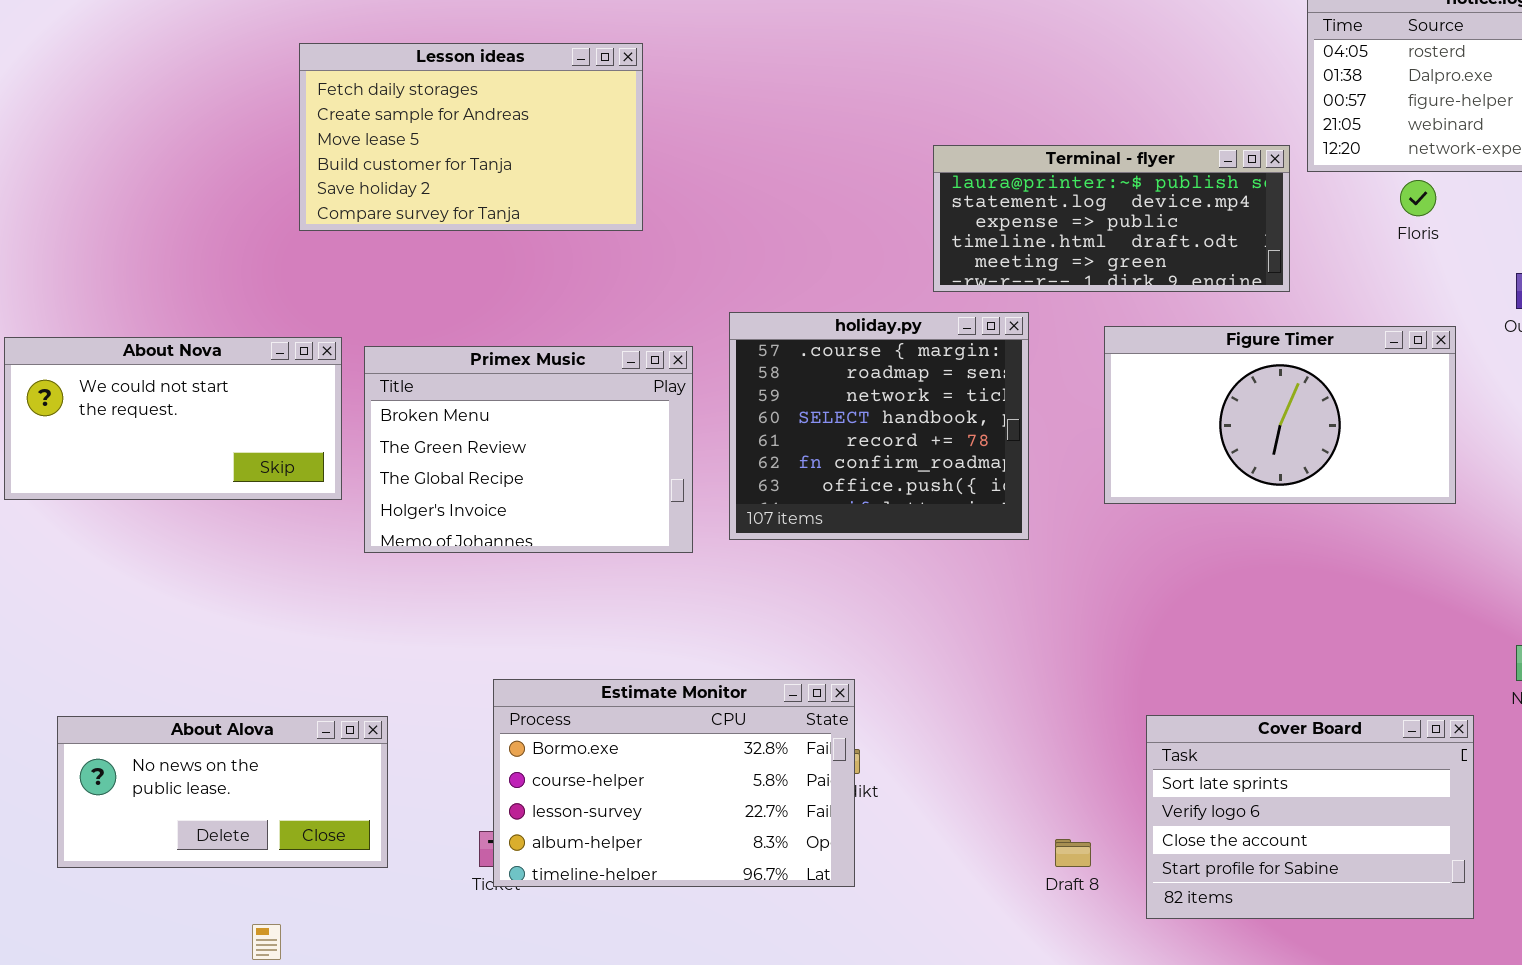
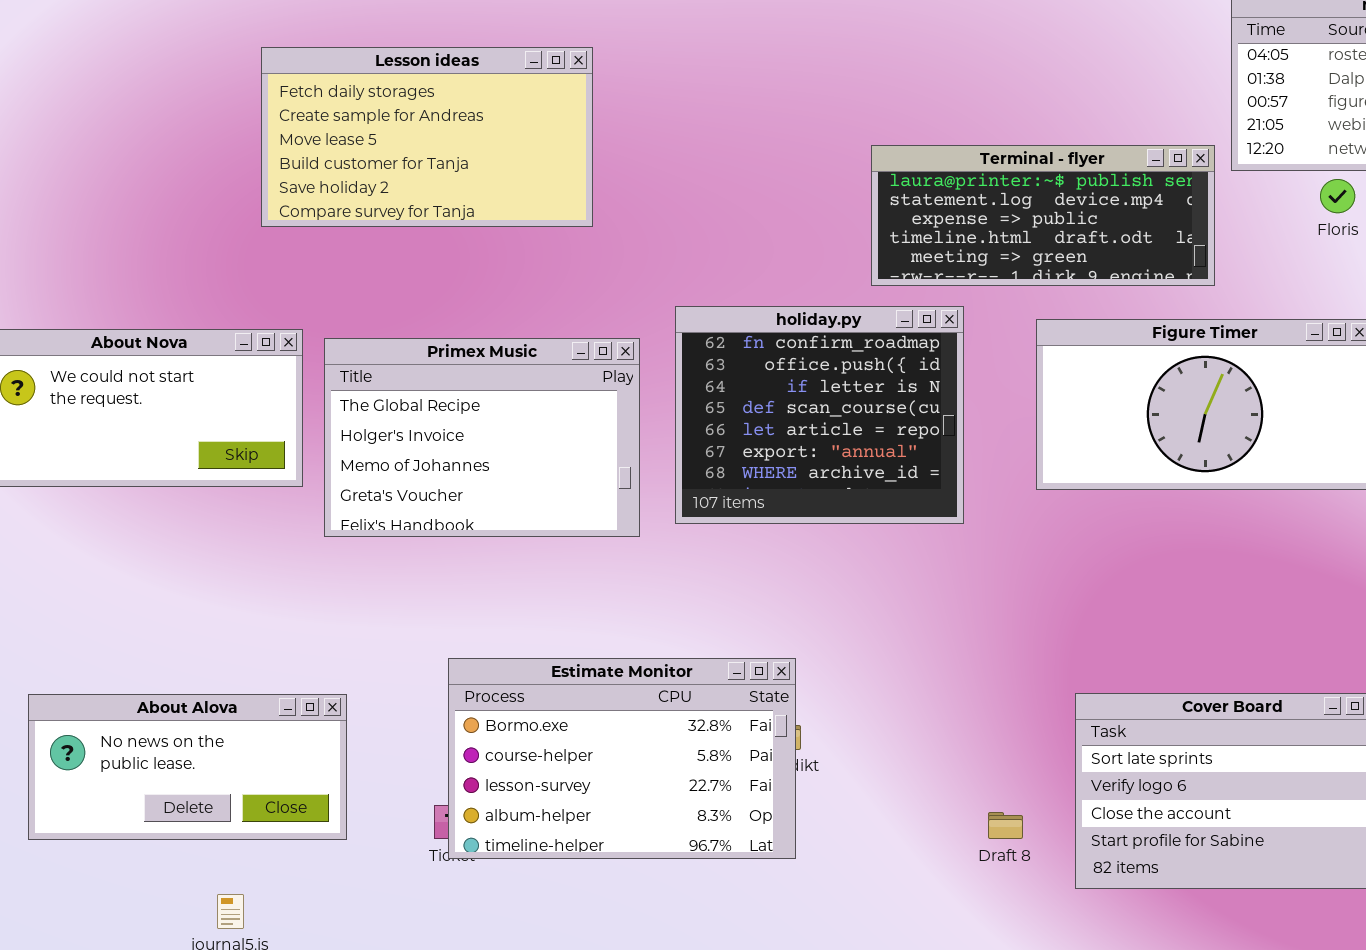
holiday.py: [729,312,1029,540] -> [675,306,964,524], scrolled down 5 rows
Primex Music: [364,346,693,553] -> [324,338,640,537], scrolled down 2 rows

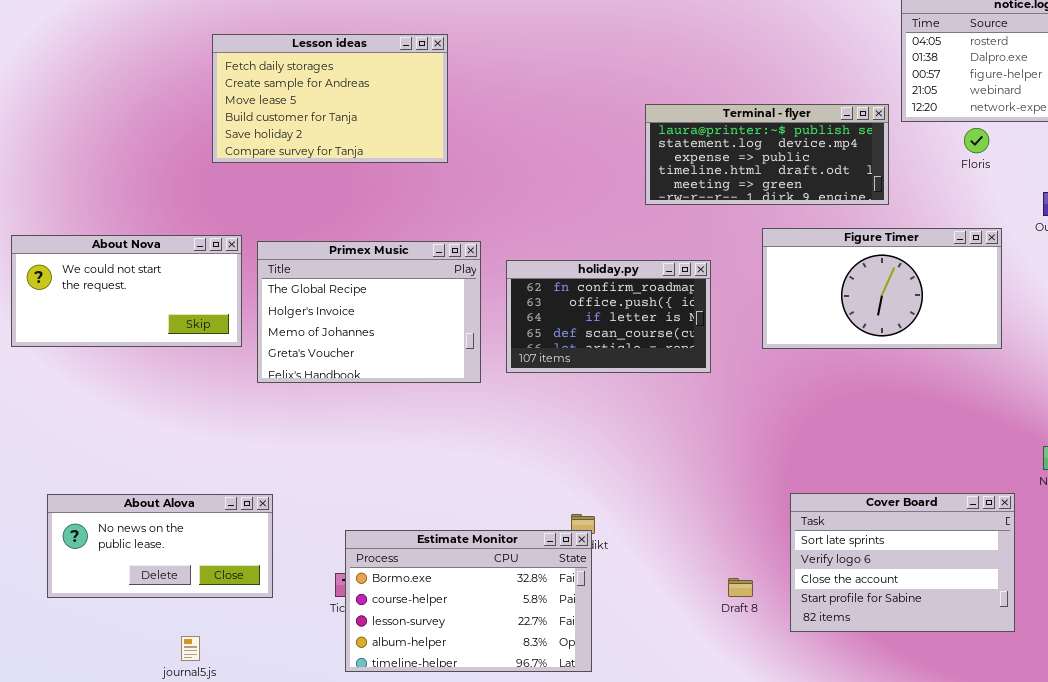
holiday.py: [675,306,964,524] -> [506,260,711,373], resized
Estimate Monitor: [448,658,796,859] -> [345,530,592,672], moved

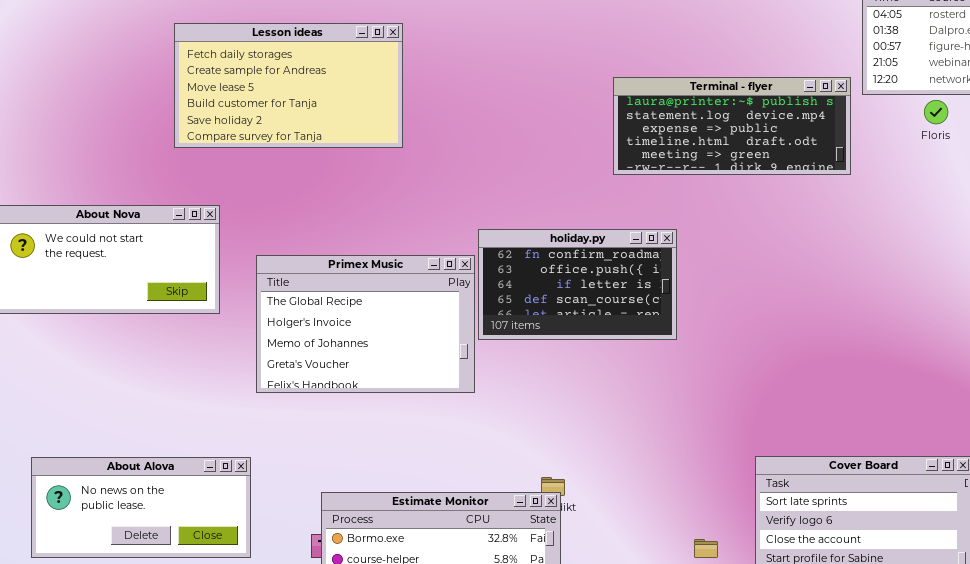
Lesson ideas: [212,34,448,163] -> [174,23,403,148], moved
Figure Timer: [762,228,1002,349] -> none, closed
Primex Music: [257,241,481,383] -> [256,255,475,393], moved

